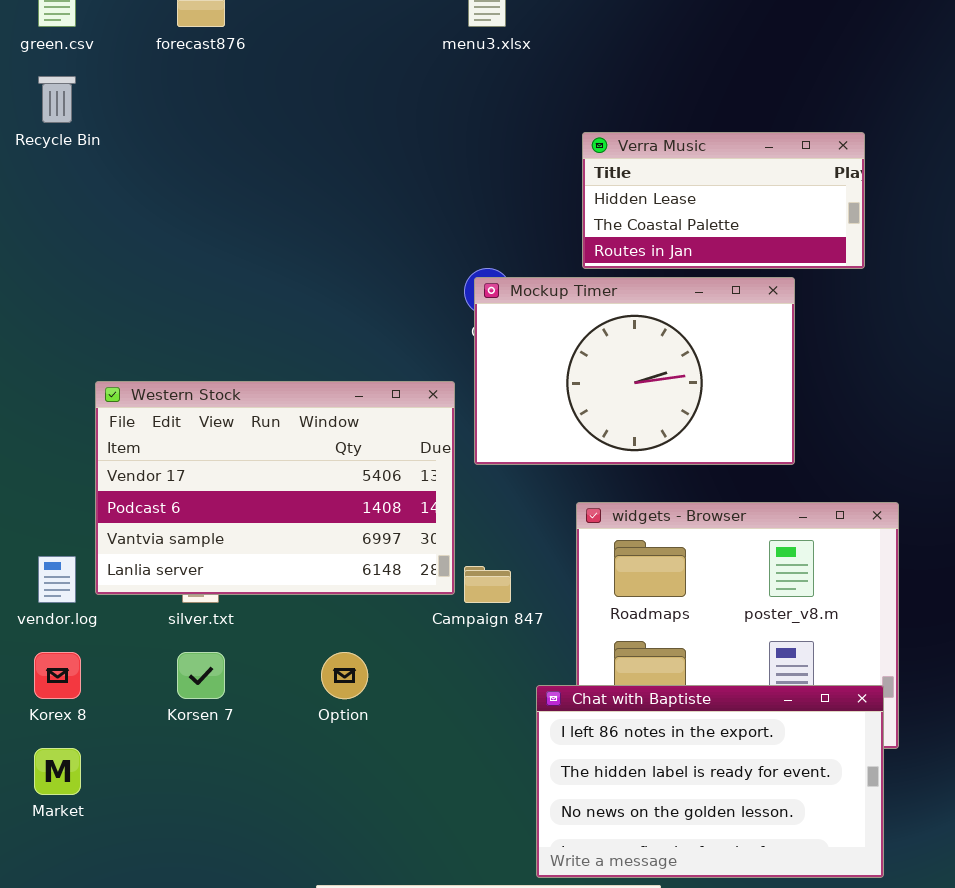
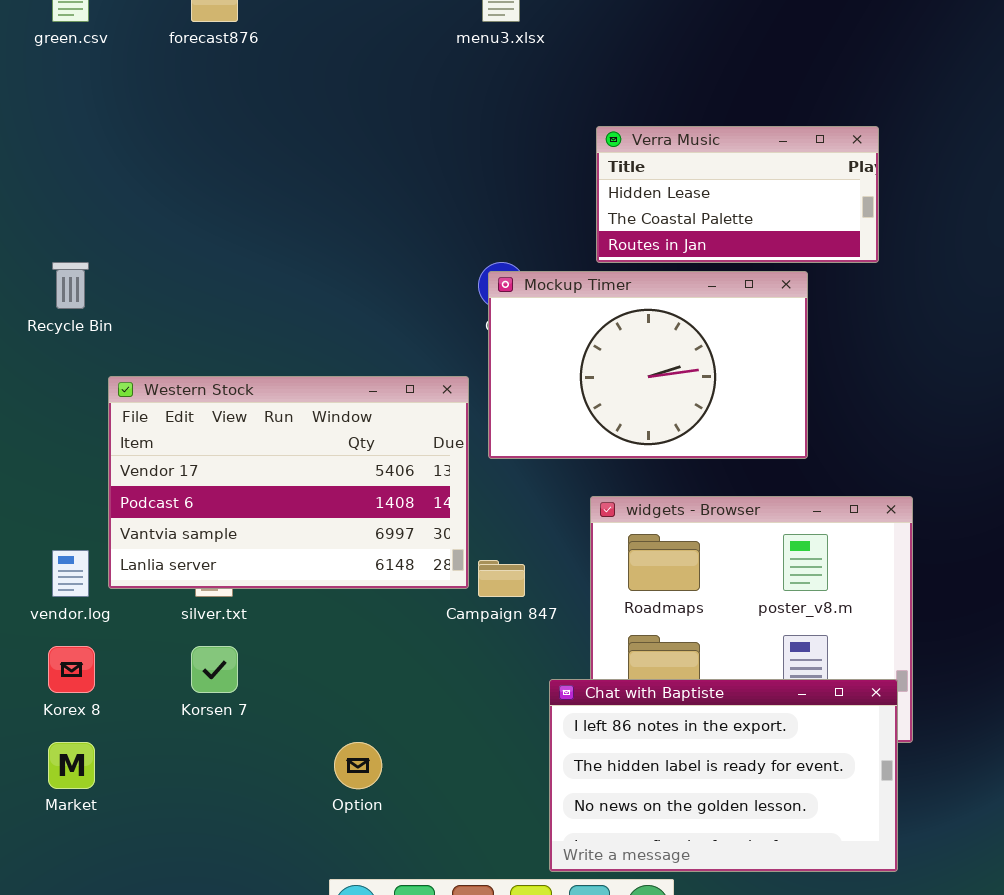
Recycle Bin: [38,76,76,123] -> [52,262,89,309], moved
Option: [321,652,368,699] -> [334,742,382,789], moved

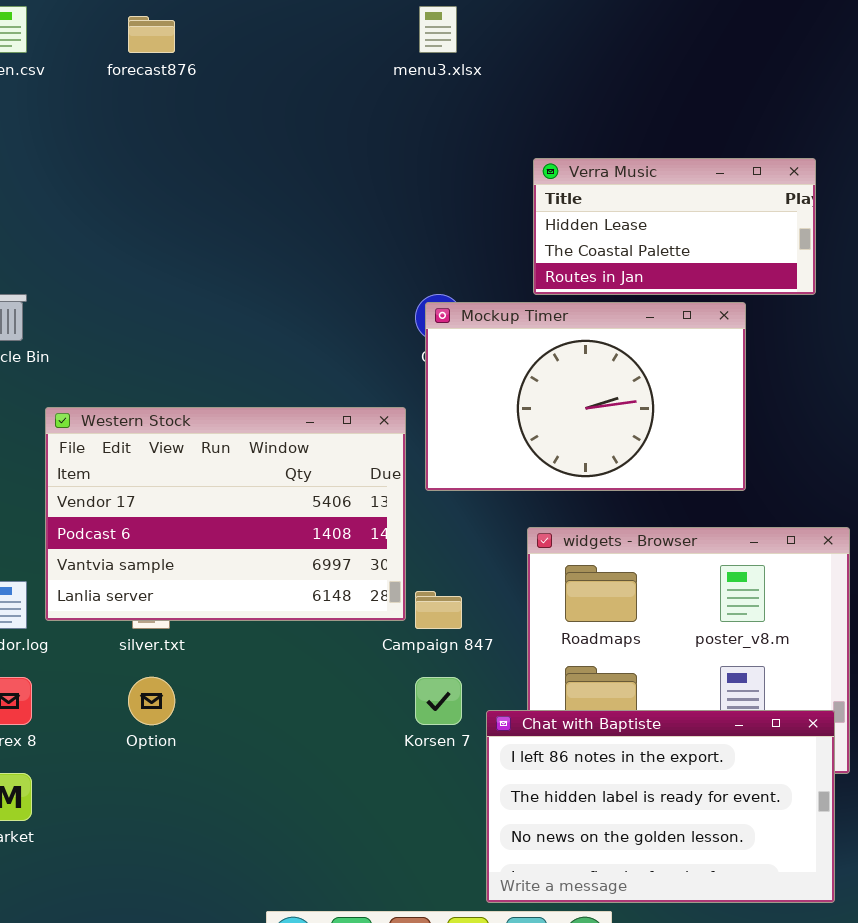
Korsen 7: [191,646,238,693] -> [415,677,462,725], moved
Option: [334,742,382,789] -> [128,677,175,725], moved

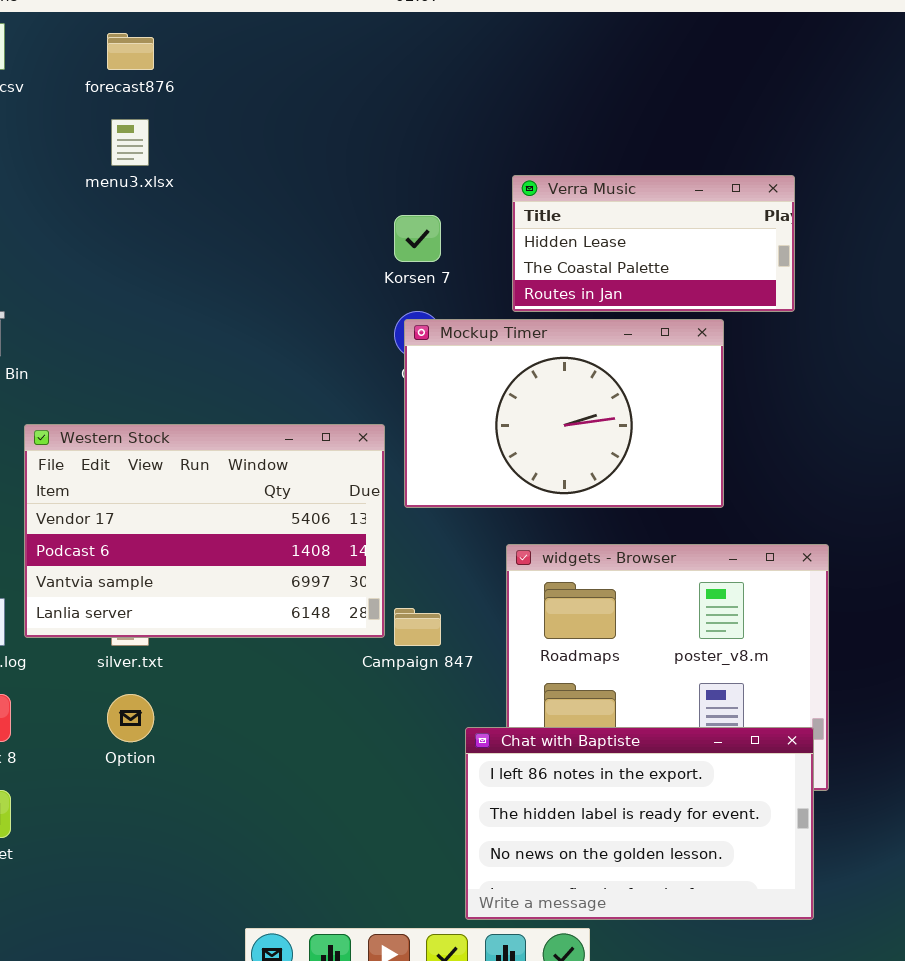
menu3.xlsx: [419,6,457,53] -> [111,119,149,166], moved
Korsen 7: [415,677,462,725] -> [394,215,441,262], moved

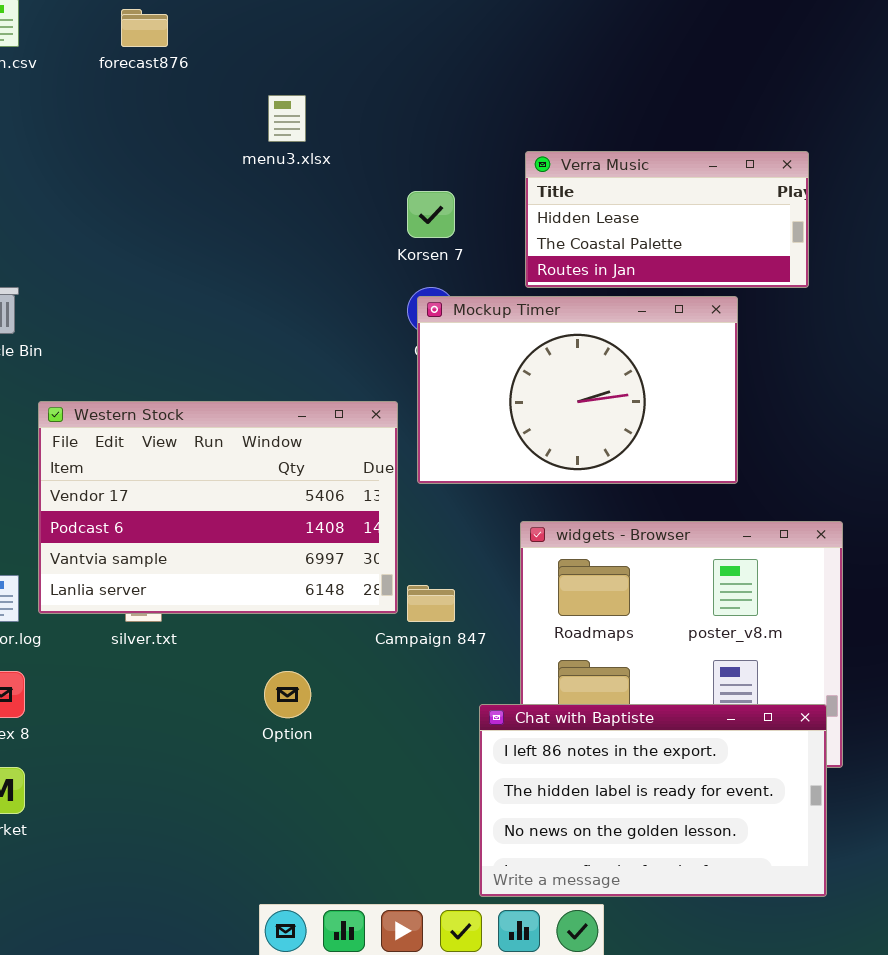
menu3.xlsx: [111,119,149,166] -> [268,95,306,142], moved
Option: [107,694,154,742] -> [264,671,311,718], moved

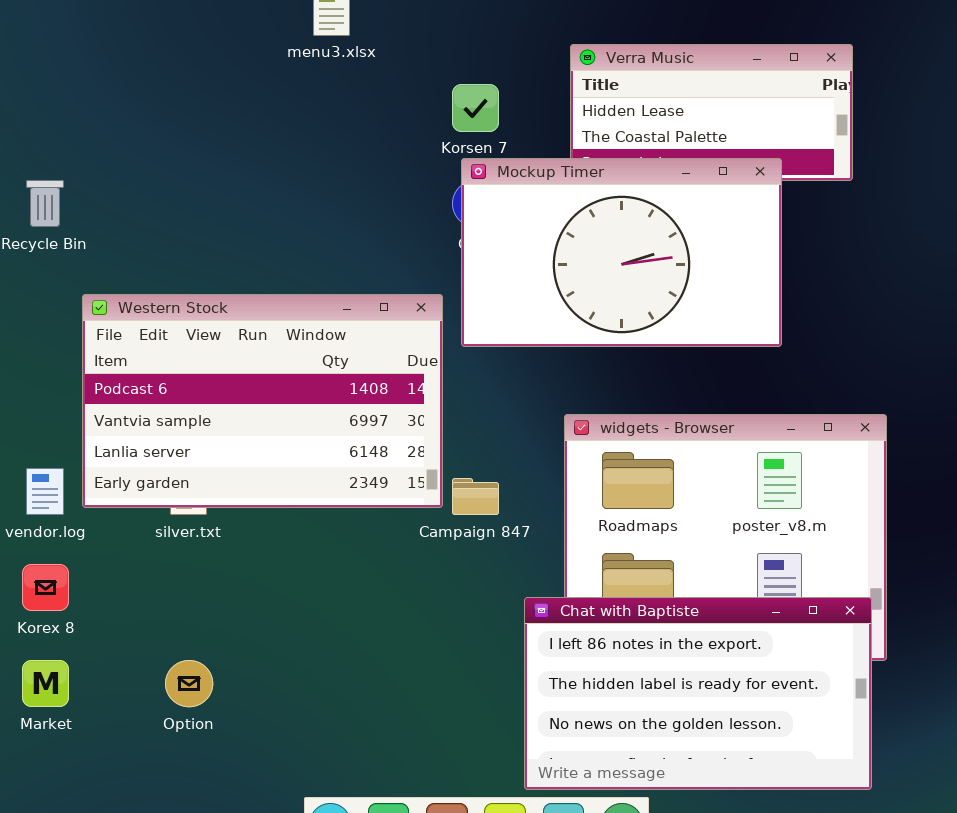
Mockup Timer: [417,296,738,484] -> [461,158,782,347], moved
Western Stock: [38,401,398,614] -> [82,294,443,508], scrolled down 1 row
Option: [264,671,311,718] -> [165,660,213,707], moved

